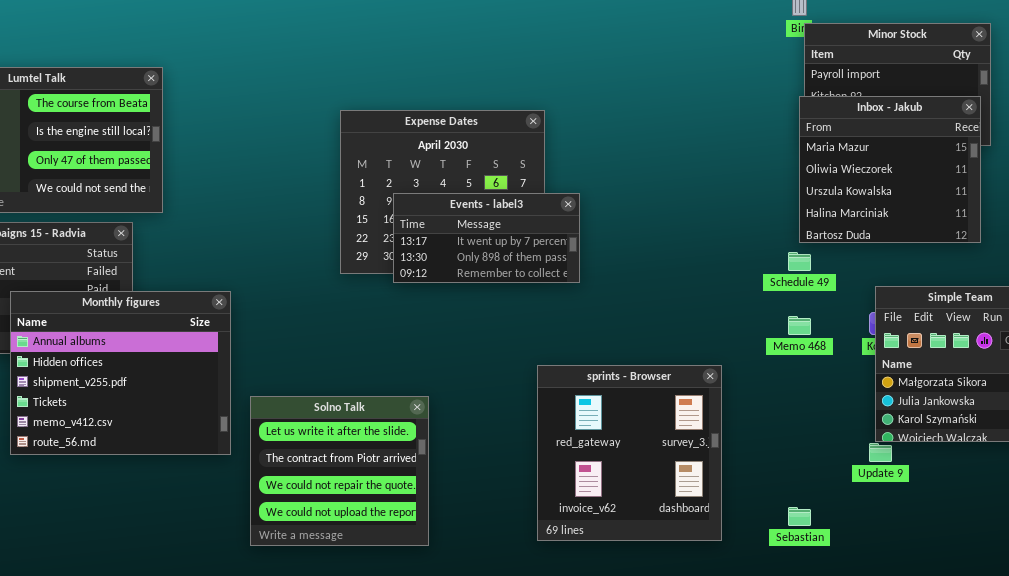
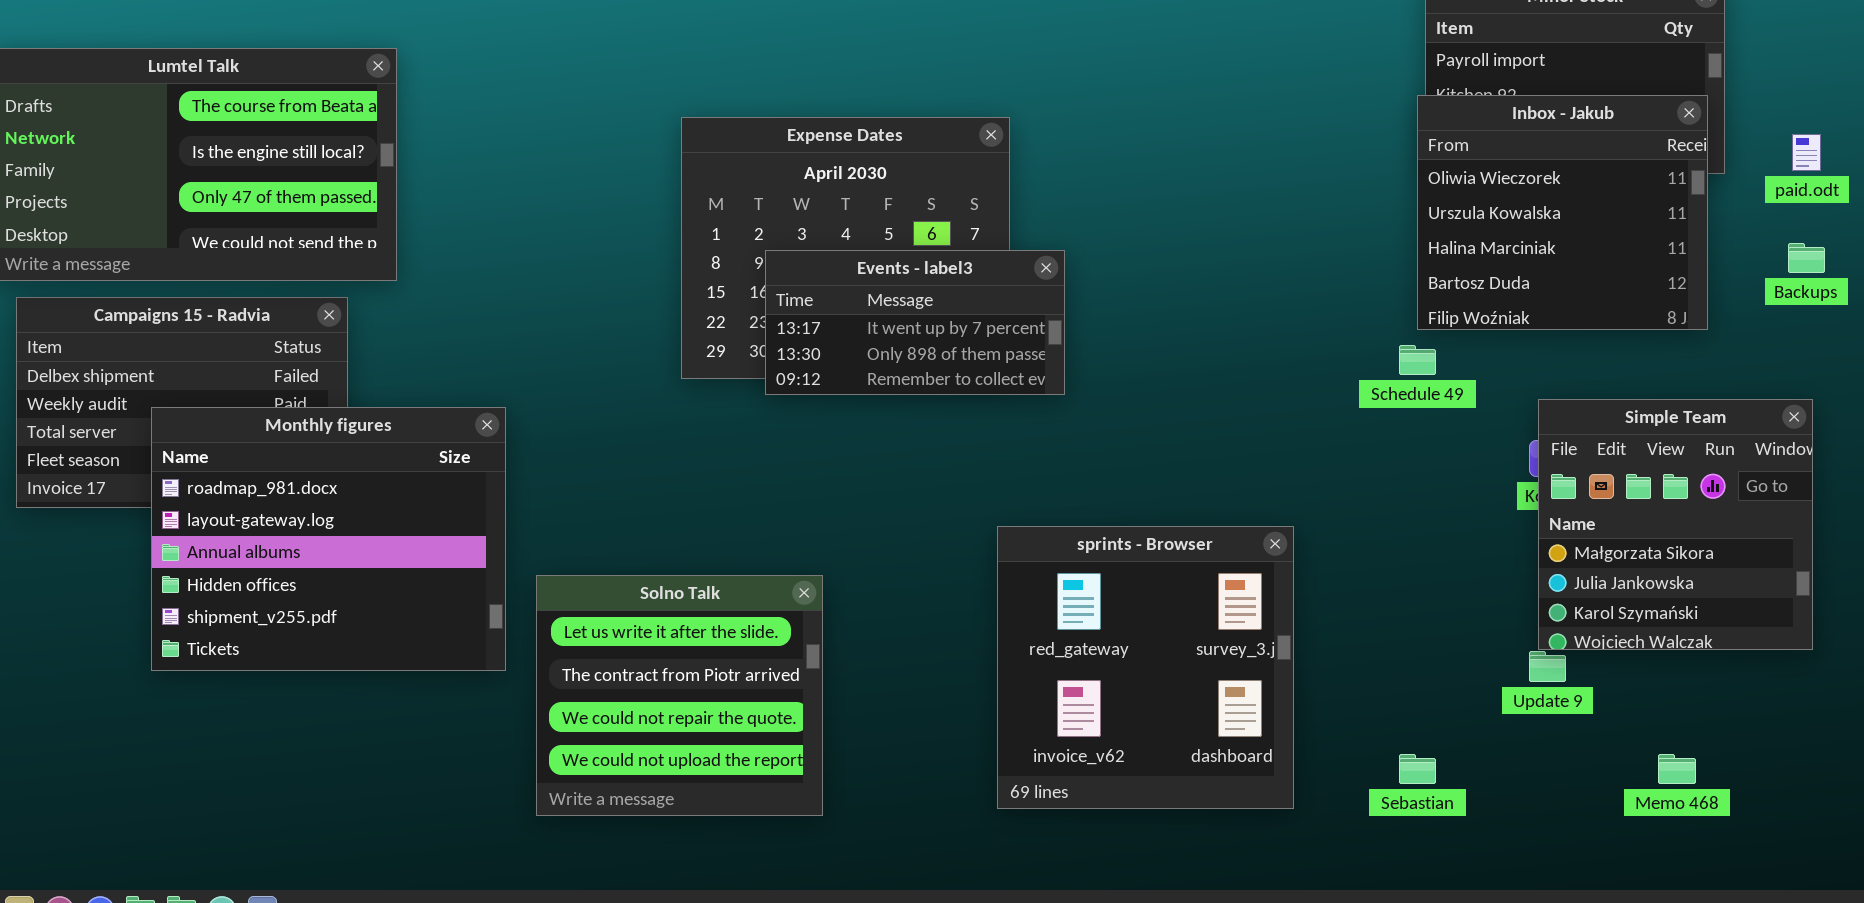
Inbox - Jakub: [799,96,981,243] -> [1417,95,1708,330], scrolled down 1 row
Monthly figures: [10,291,231,455] -> [151,407,506,671], scrolled up 2 rows
Memo 468: [788,316,811,335] -> [1658,754,1696,784], moved

